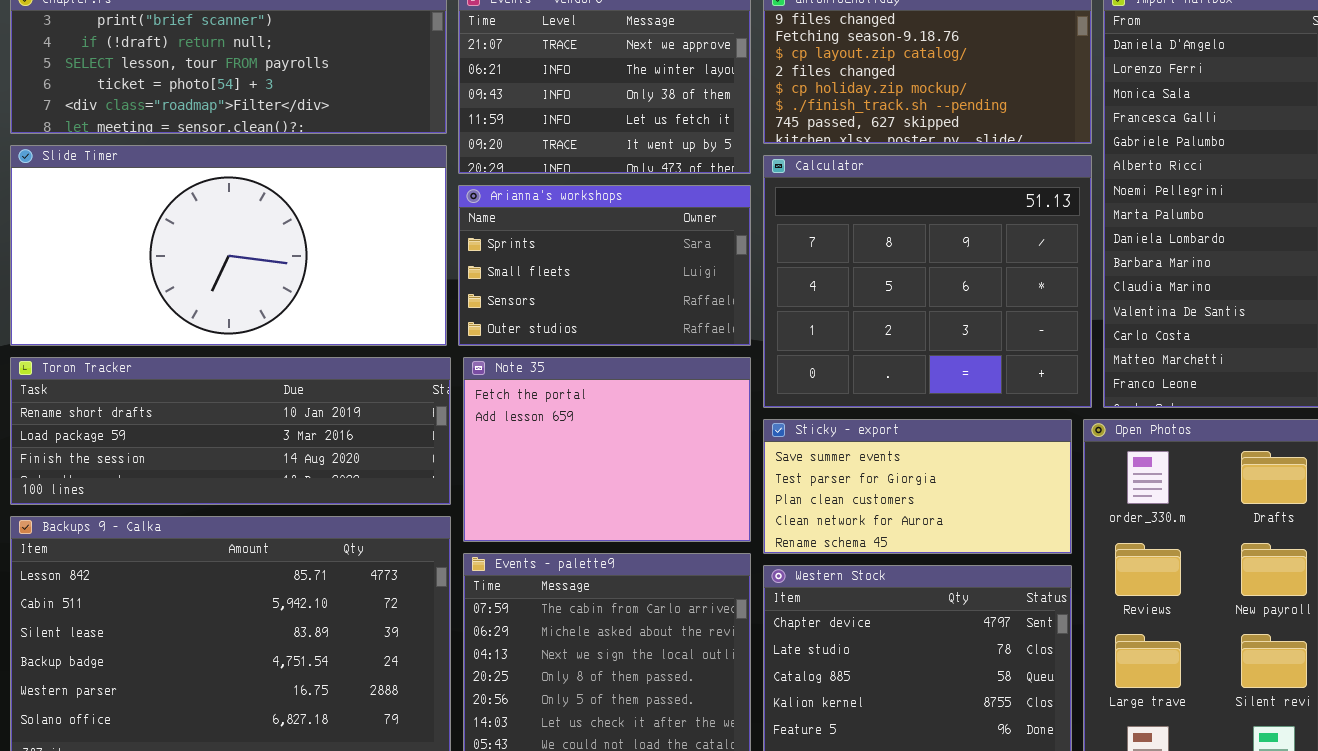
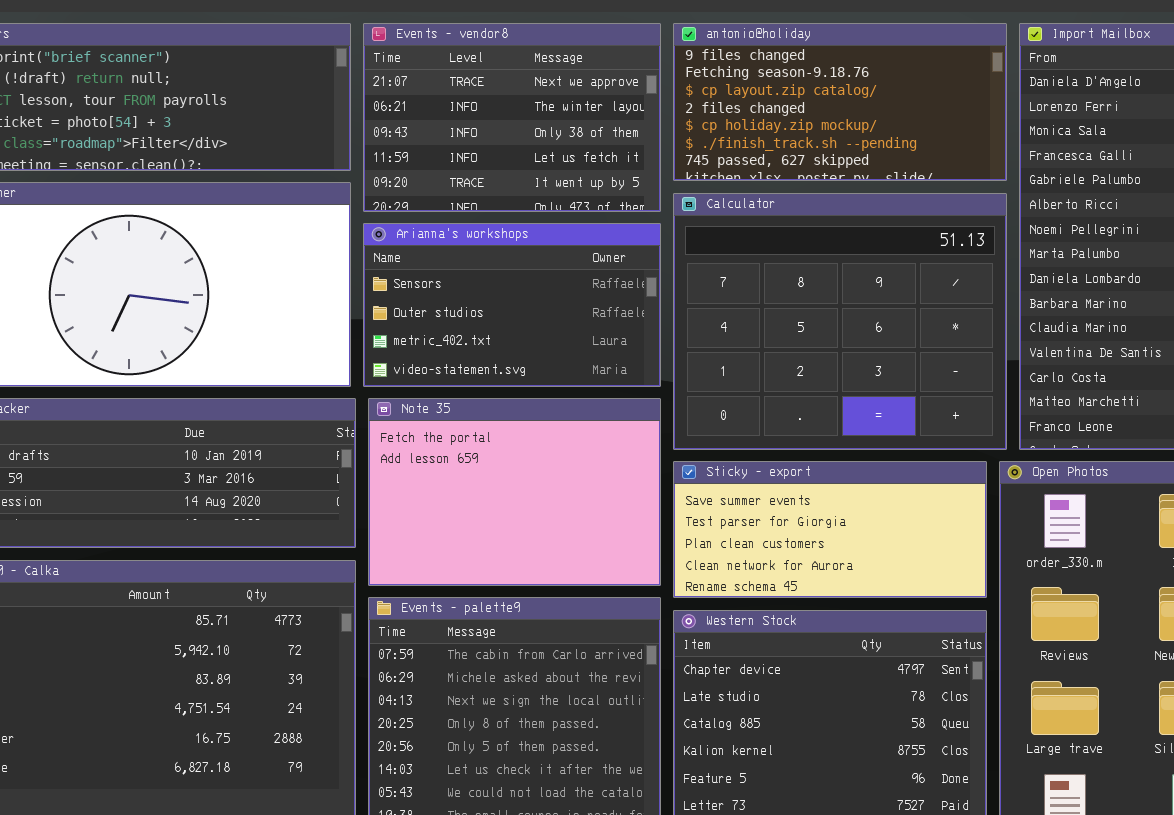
Arianna's workshops: [458,185,751,346] -> [363,223,661,387], scrolled down 2 rows

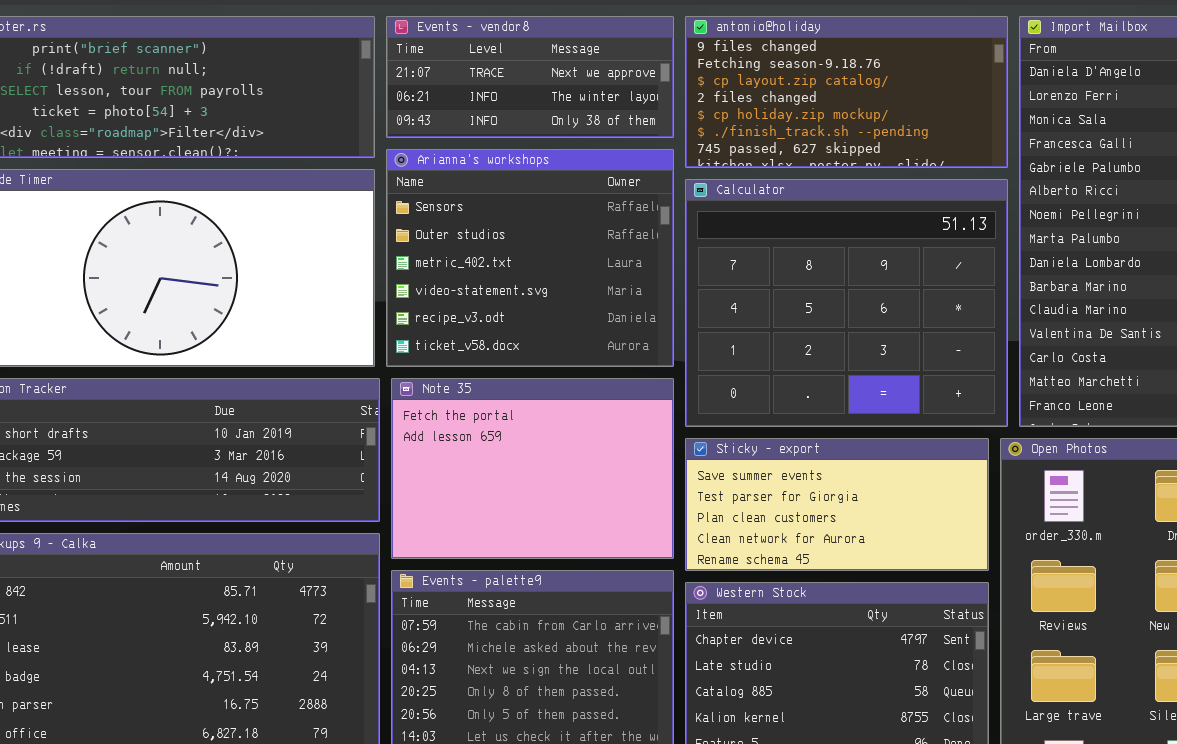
Events - vendor8: [363,23,661,212] -> [386,16,674,138], resized
Arianna's workshops: [363,223,661,387] -> [386,149,674,367], resized

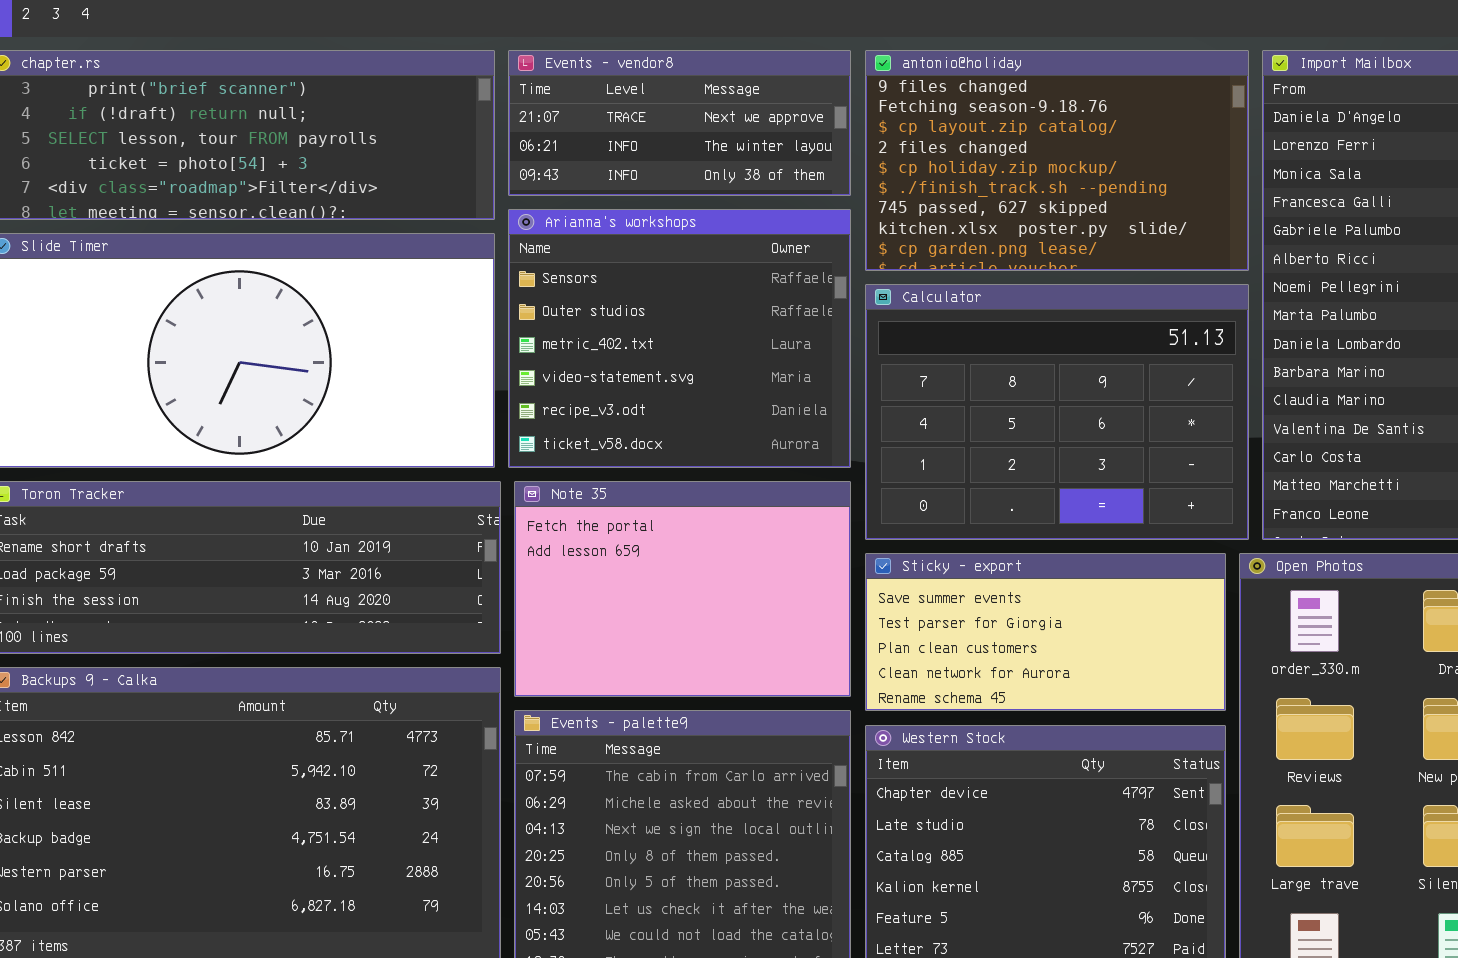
antonio@holiday: [685,16,1008,168] -> [865,50,1249,271], resized
Calculator: [685,179,1008,427] -> [865,284,1249,540], resized

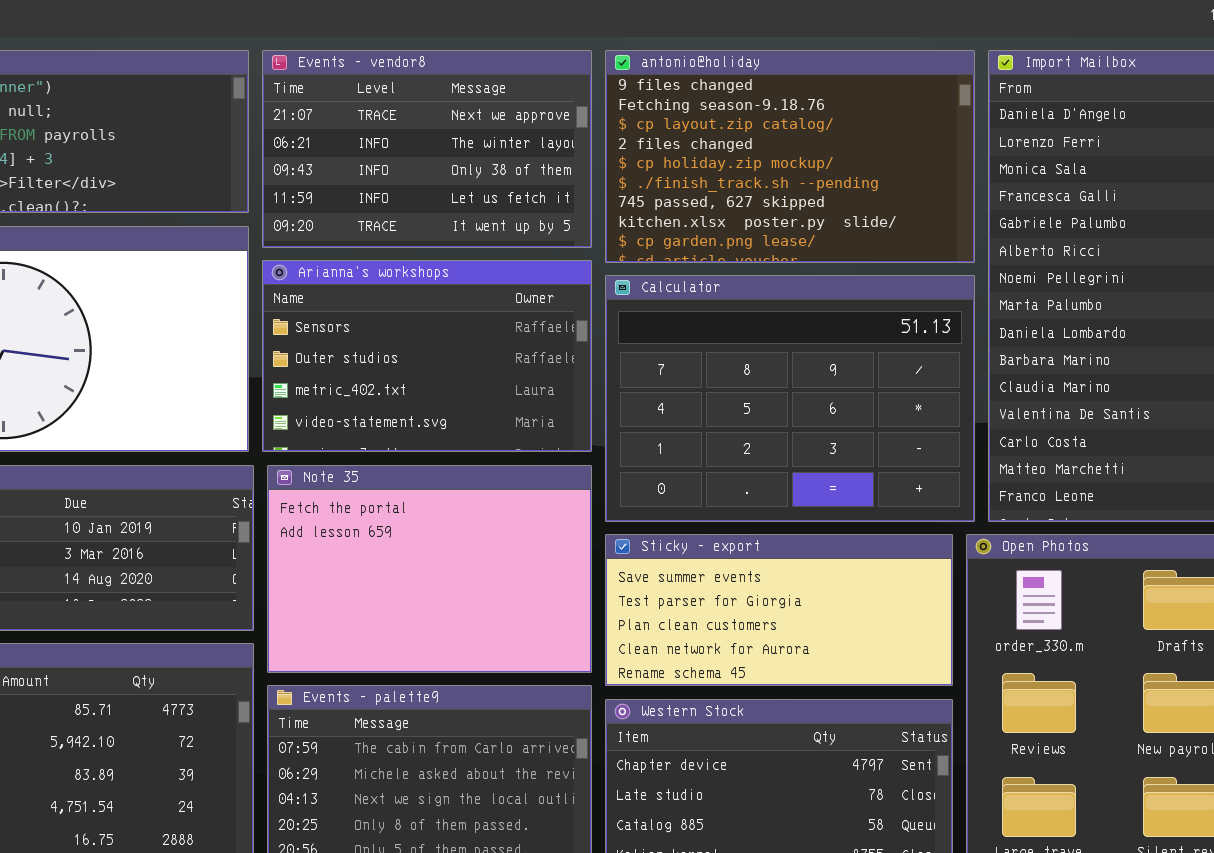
Events - vendor8: [508,50,851,196] -> [262,50,592,248], resized
Arianna's workshops: [508,209,851,468] -> [262,260,592,452], resized

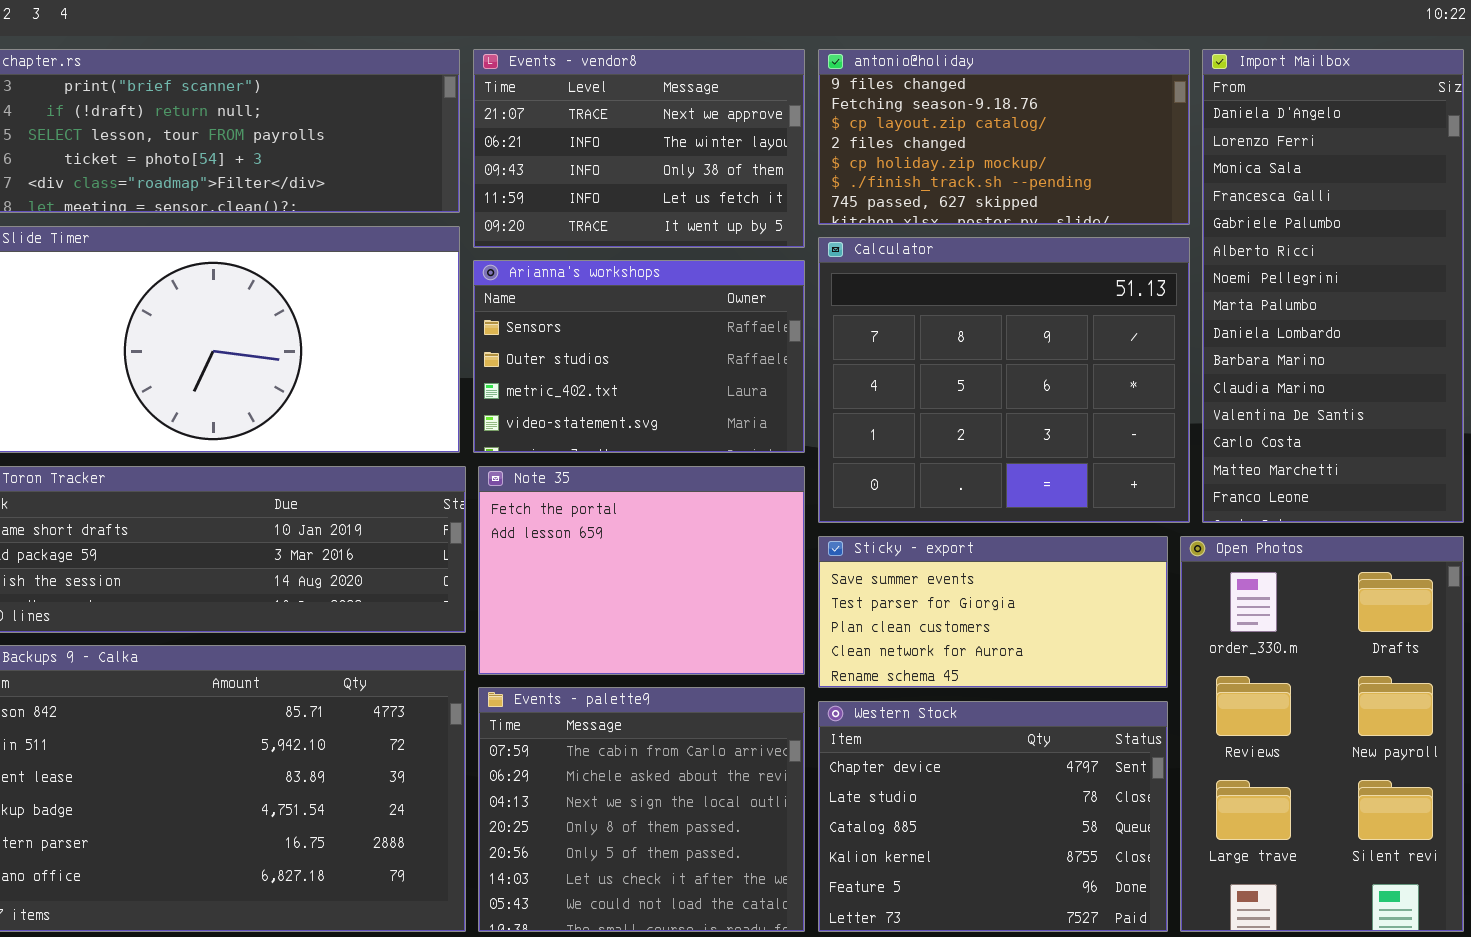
antonio@holiday: [605,50,975,263] -> [818,49,1190,225], resized
Calculator: [605,275,975,522] -> [818,237,1190,523], resized

